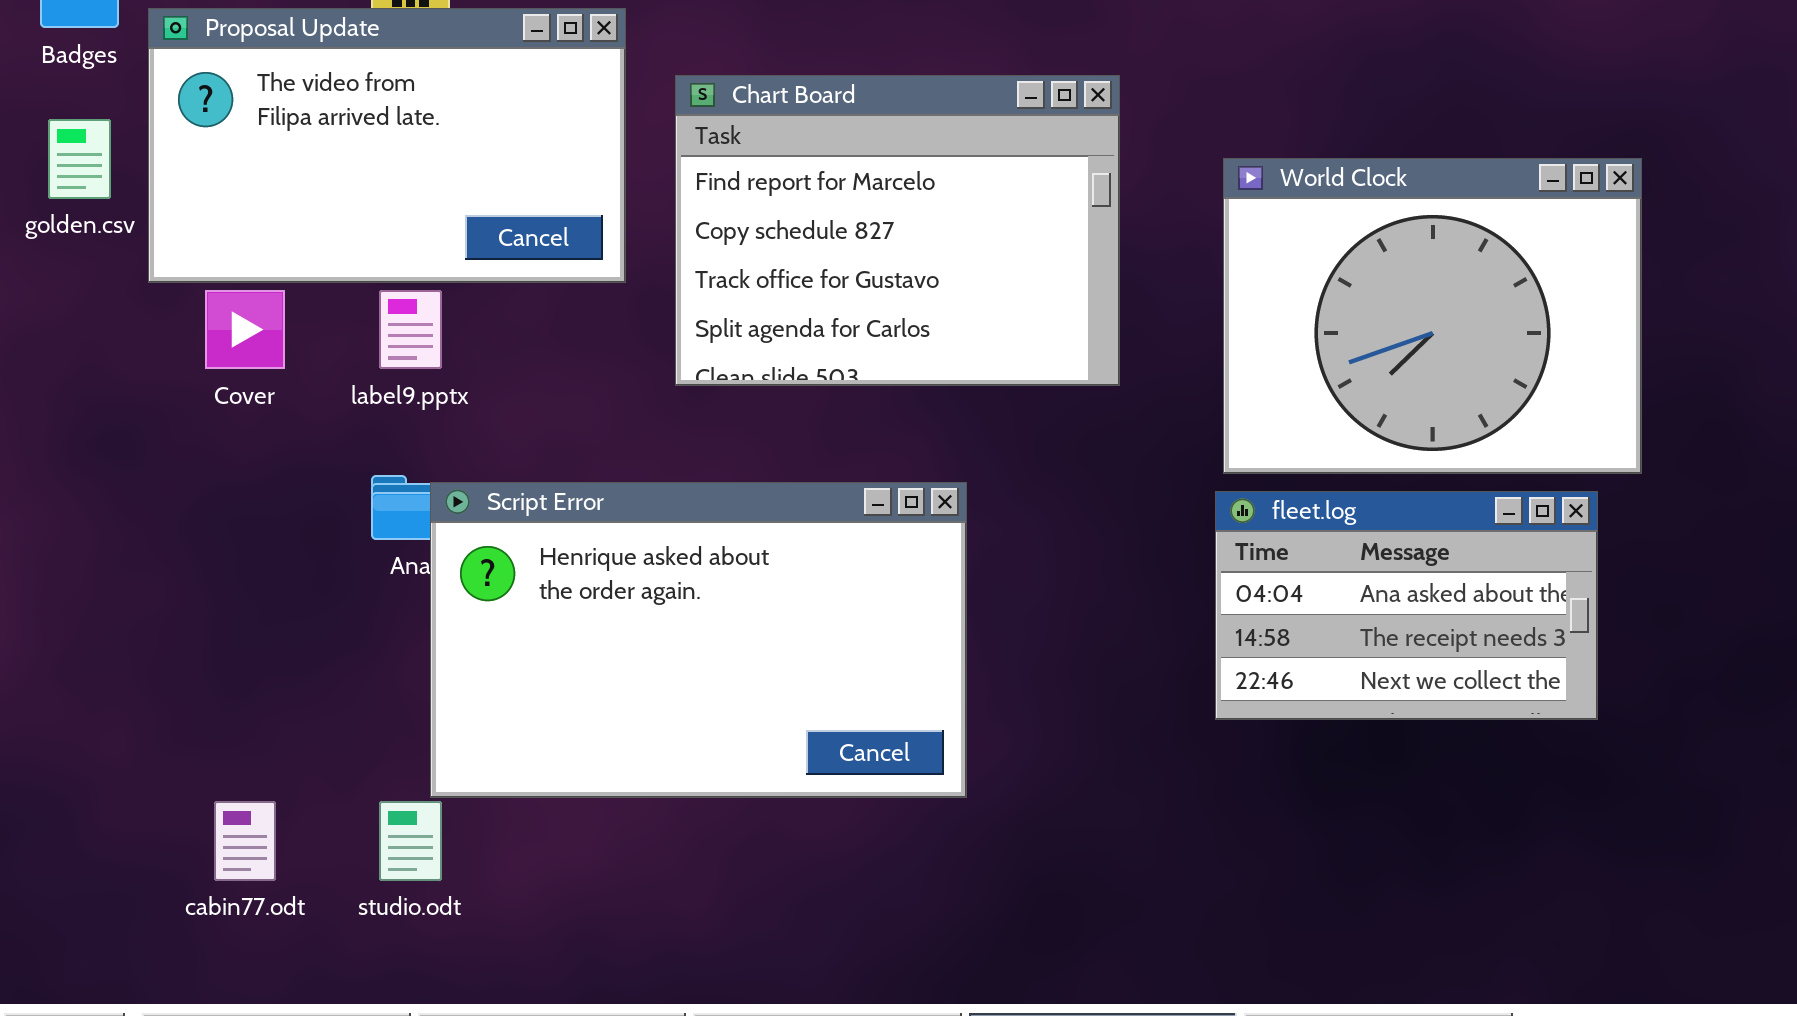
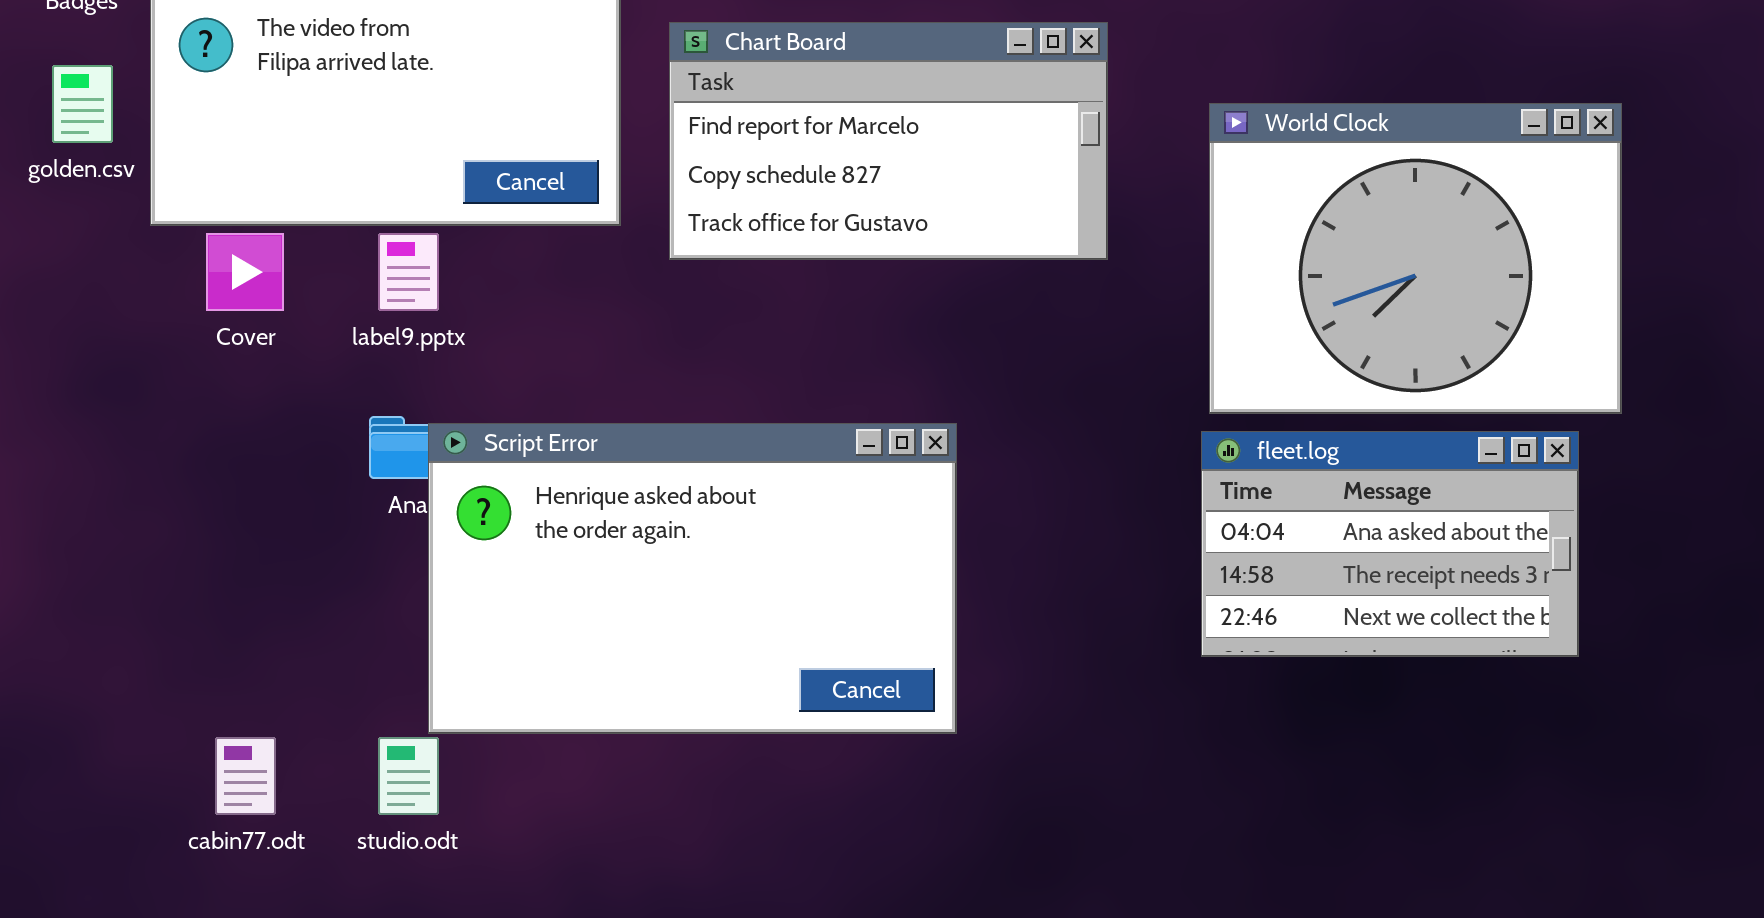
Chart Board: [675,75,1120,386] -> [669,22,1108,260], resized

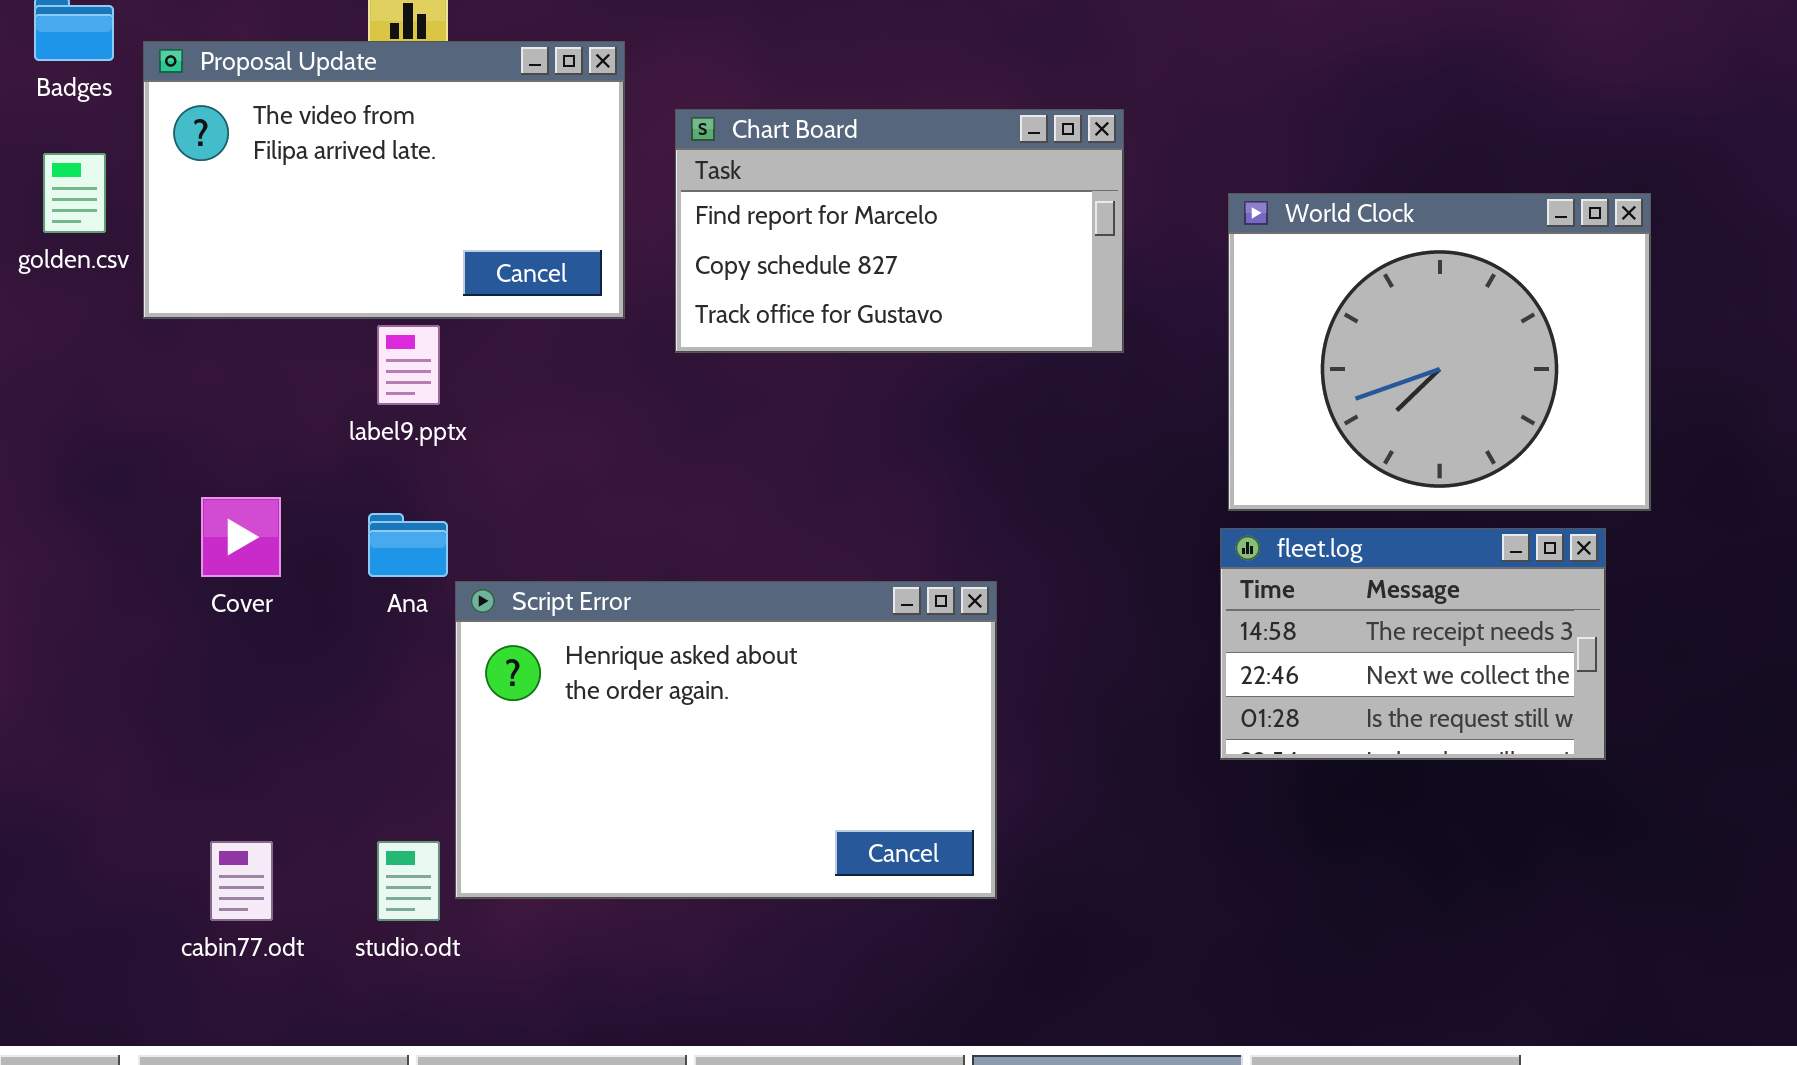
Cover: [206,233,284,311] -> [201,497,281,577], moved
Script Error: [428,423,957,734] -> [455,581,997,899], moved
fleet.log: [1201,431,1579,657] -> [1220,528,1606,760], scrolled down 1 row

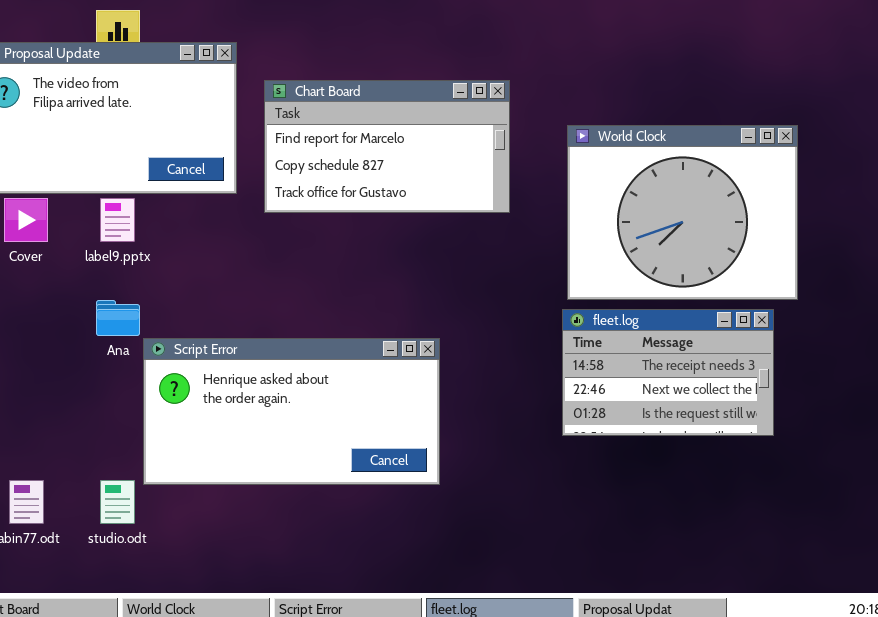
Cover: [201,497,281,577] -> [4,198,48,242], moved
Script Error: [455,581,997,899] -> [143,338,440,485], resized

